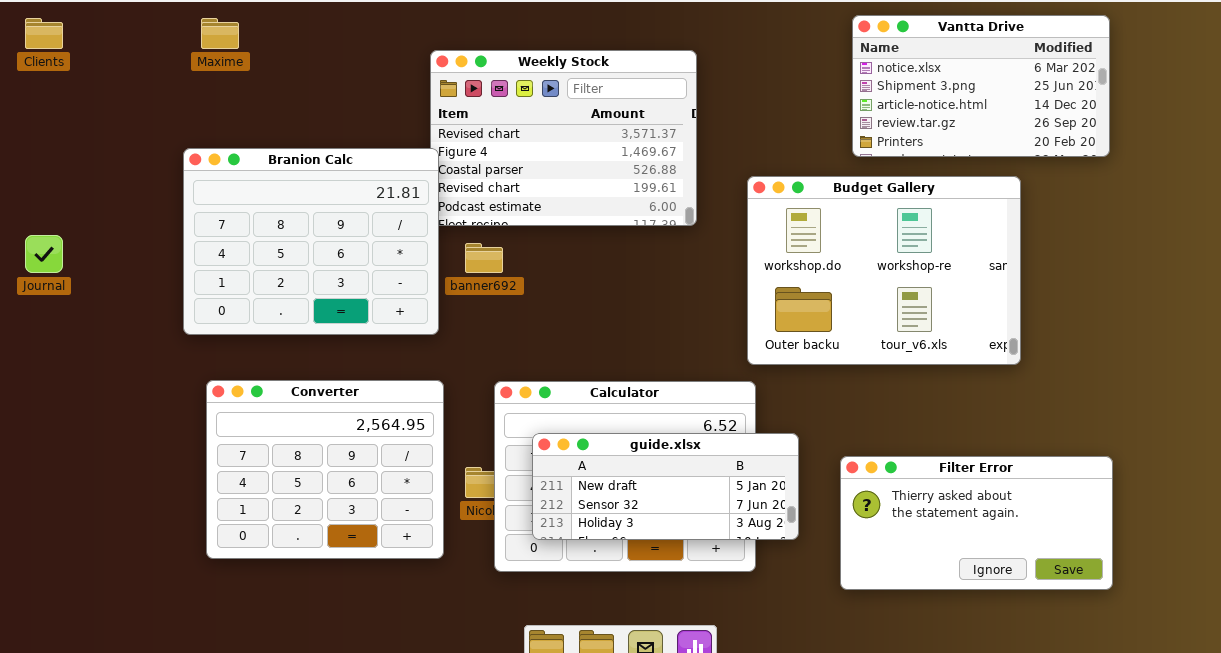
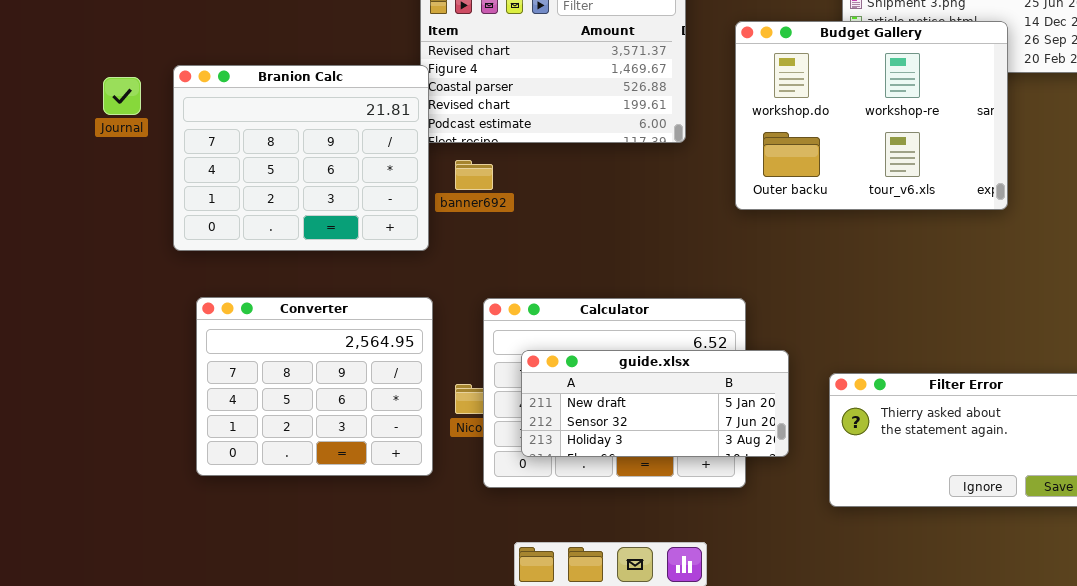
Budget Gallery: [747,176,1021,365] -> [735,21,1008,210], moved
Journal: [25,235,63,273] -> [103,77,141,115], moved

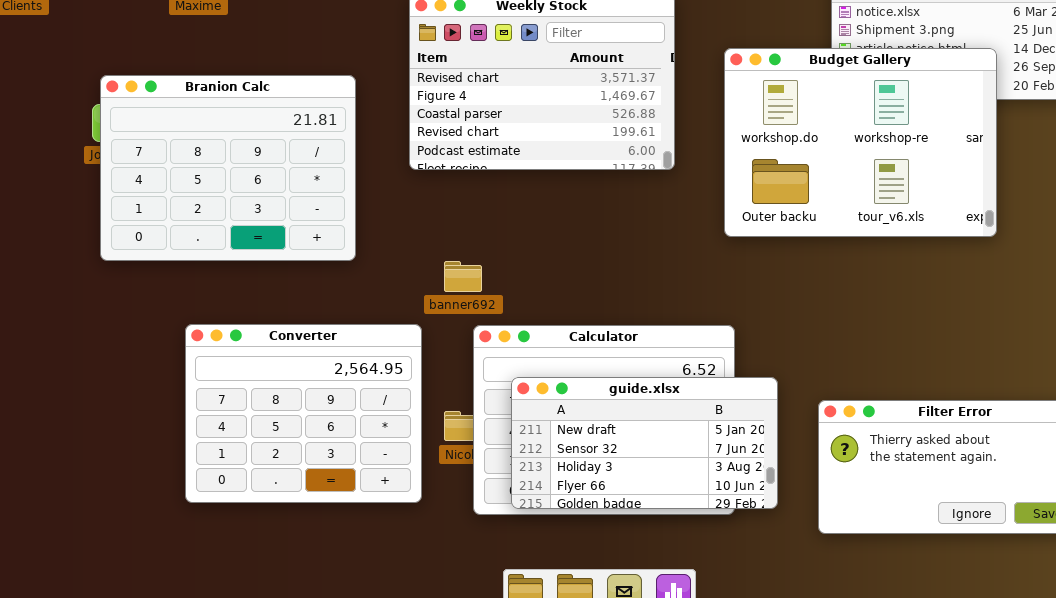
Branion Calc: [173,65,429,251] -> [100,75,356,261], moved
banner692: [455,160,493,190] -> [444,261,482,292], moved
guide.xlsx: [521,350,789,457] -> [511,377,778,509], resized

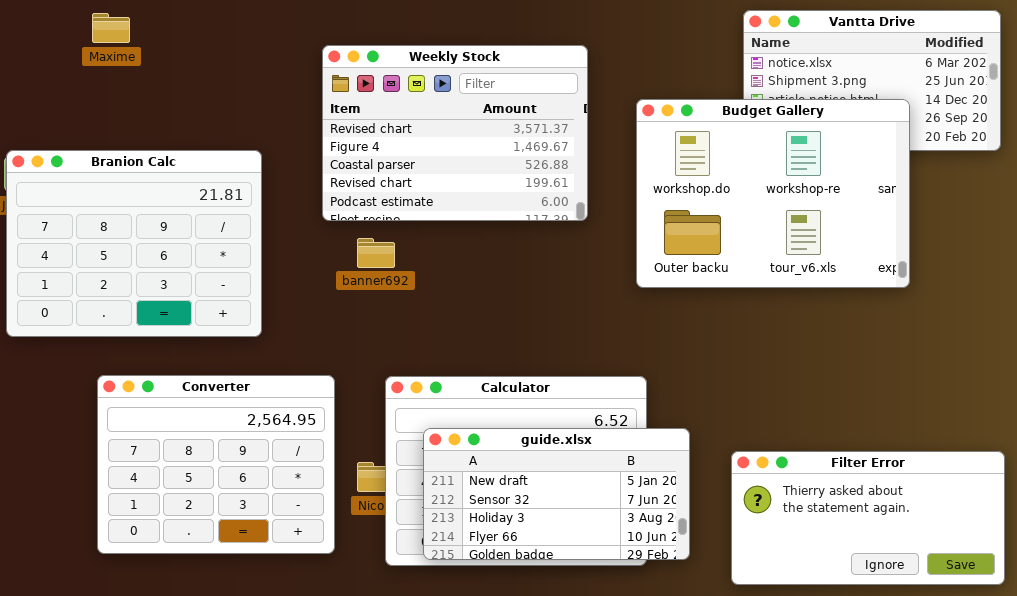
Branion Calc: [100,75,356,261] -> [6,150,262,337], moved
banner692: [444,261,482,292] -> [357,238,395,268], moved

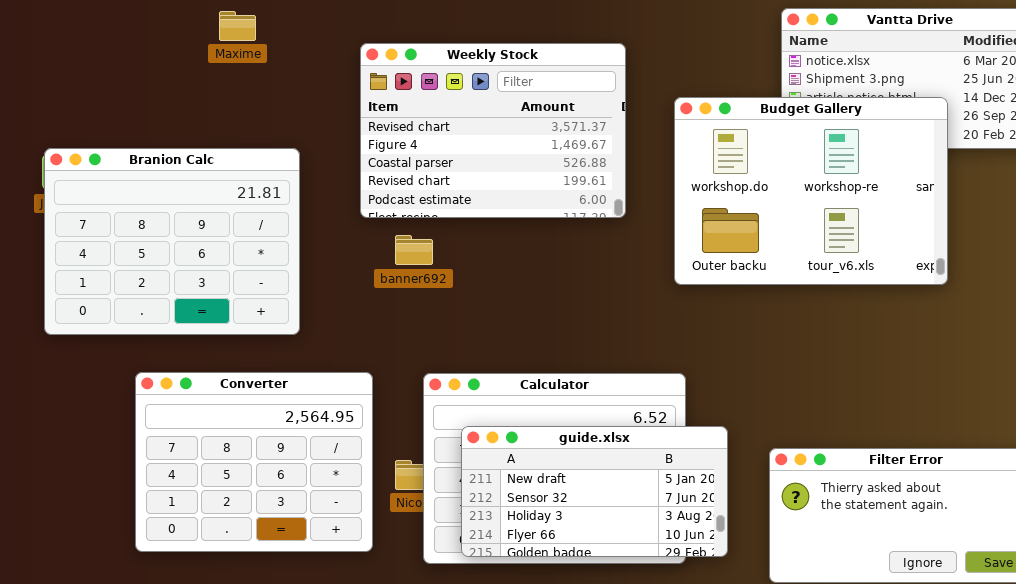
Maxime: [92,13,130,43] -> [219,11,256,41], moved

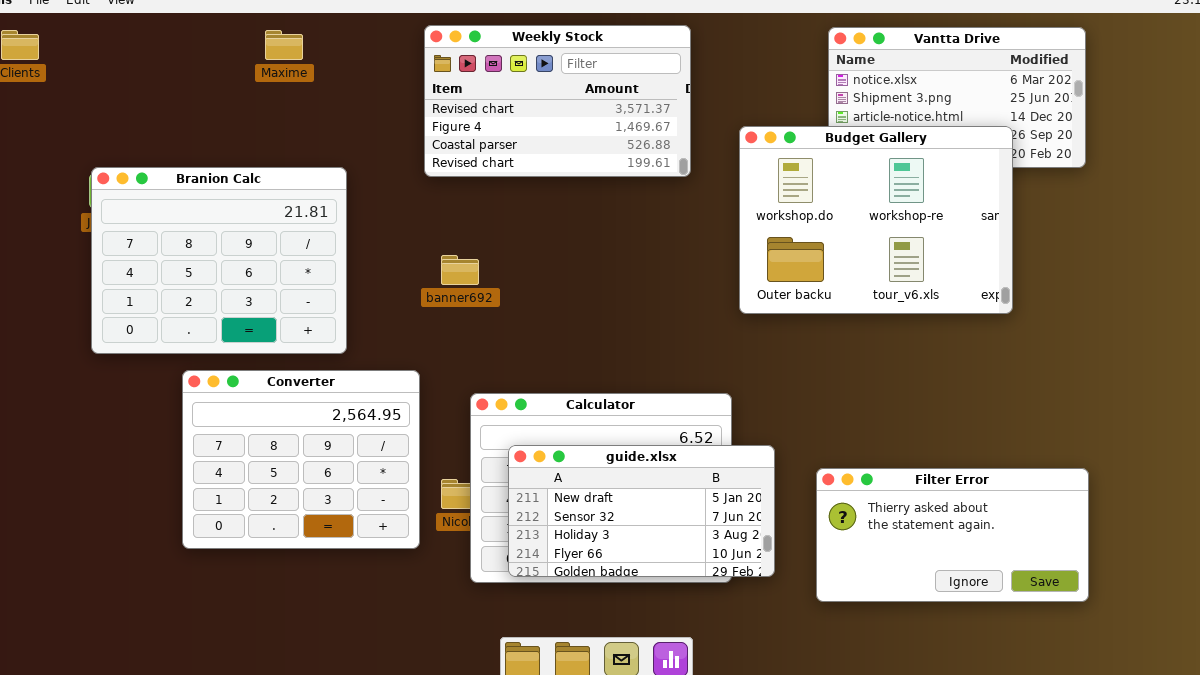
Weekly Stock: [360,43,626,218] -> [424,25,691,177], moved, resized
Budget Gallery: [674,97,948,285] -> [739,126,1013,314], moved
Converter: [135,372,373,552] -> [182,370,420,549], moved

